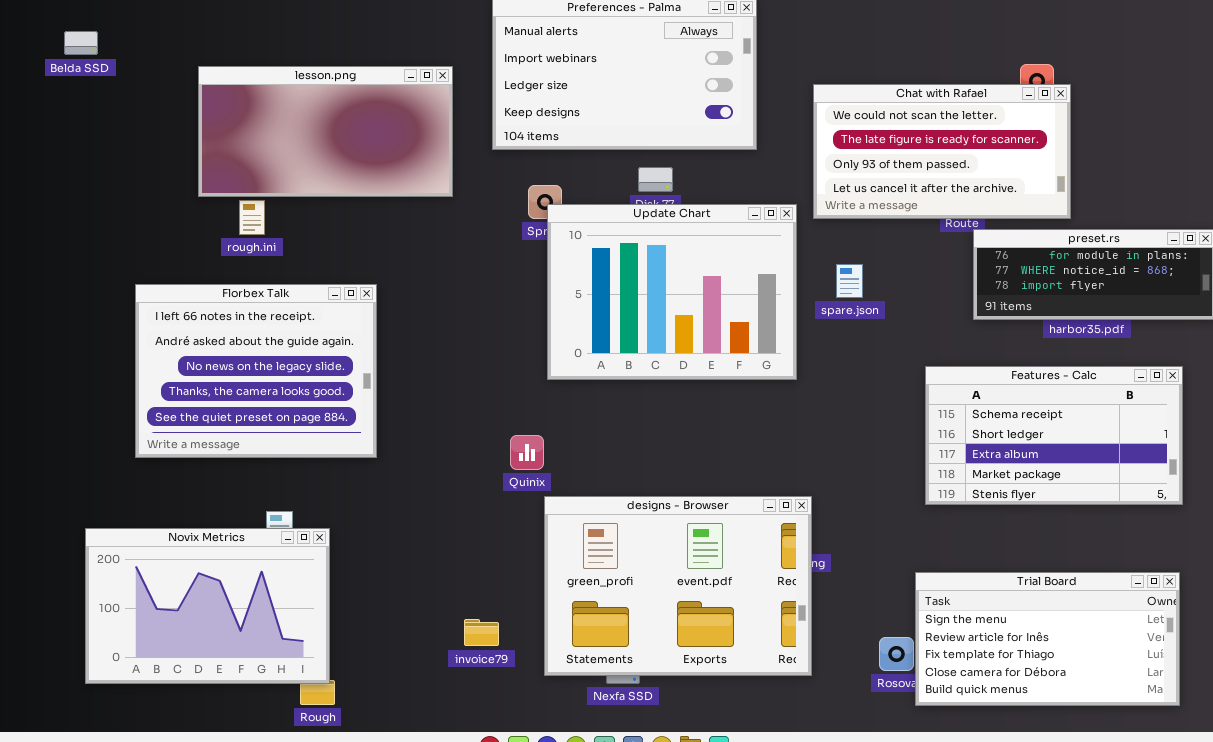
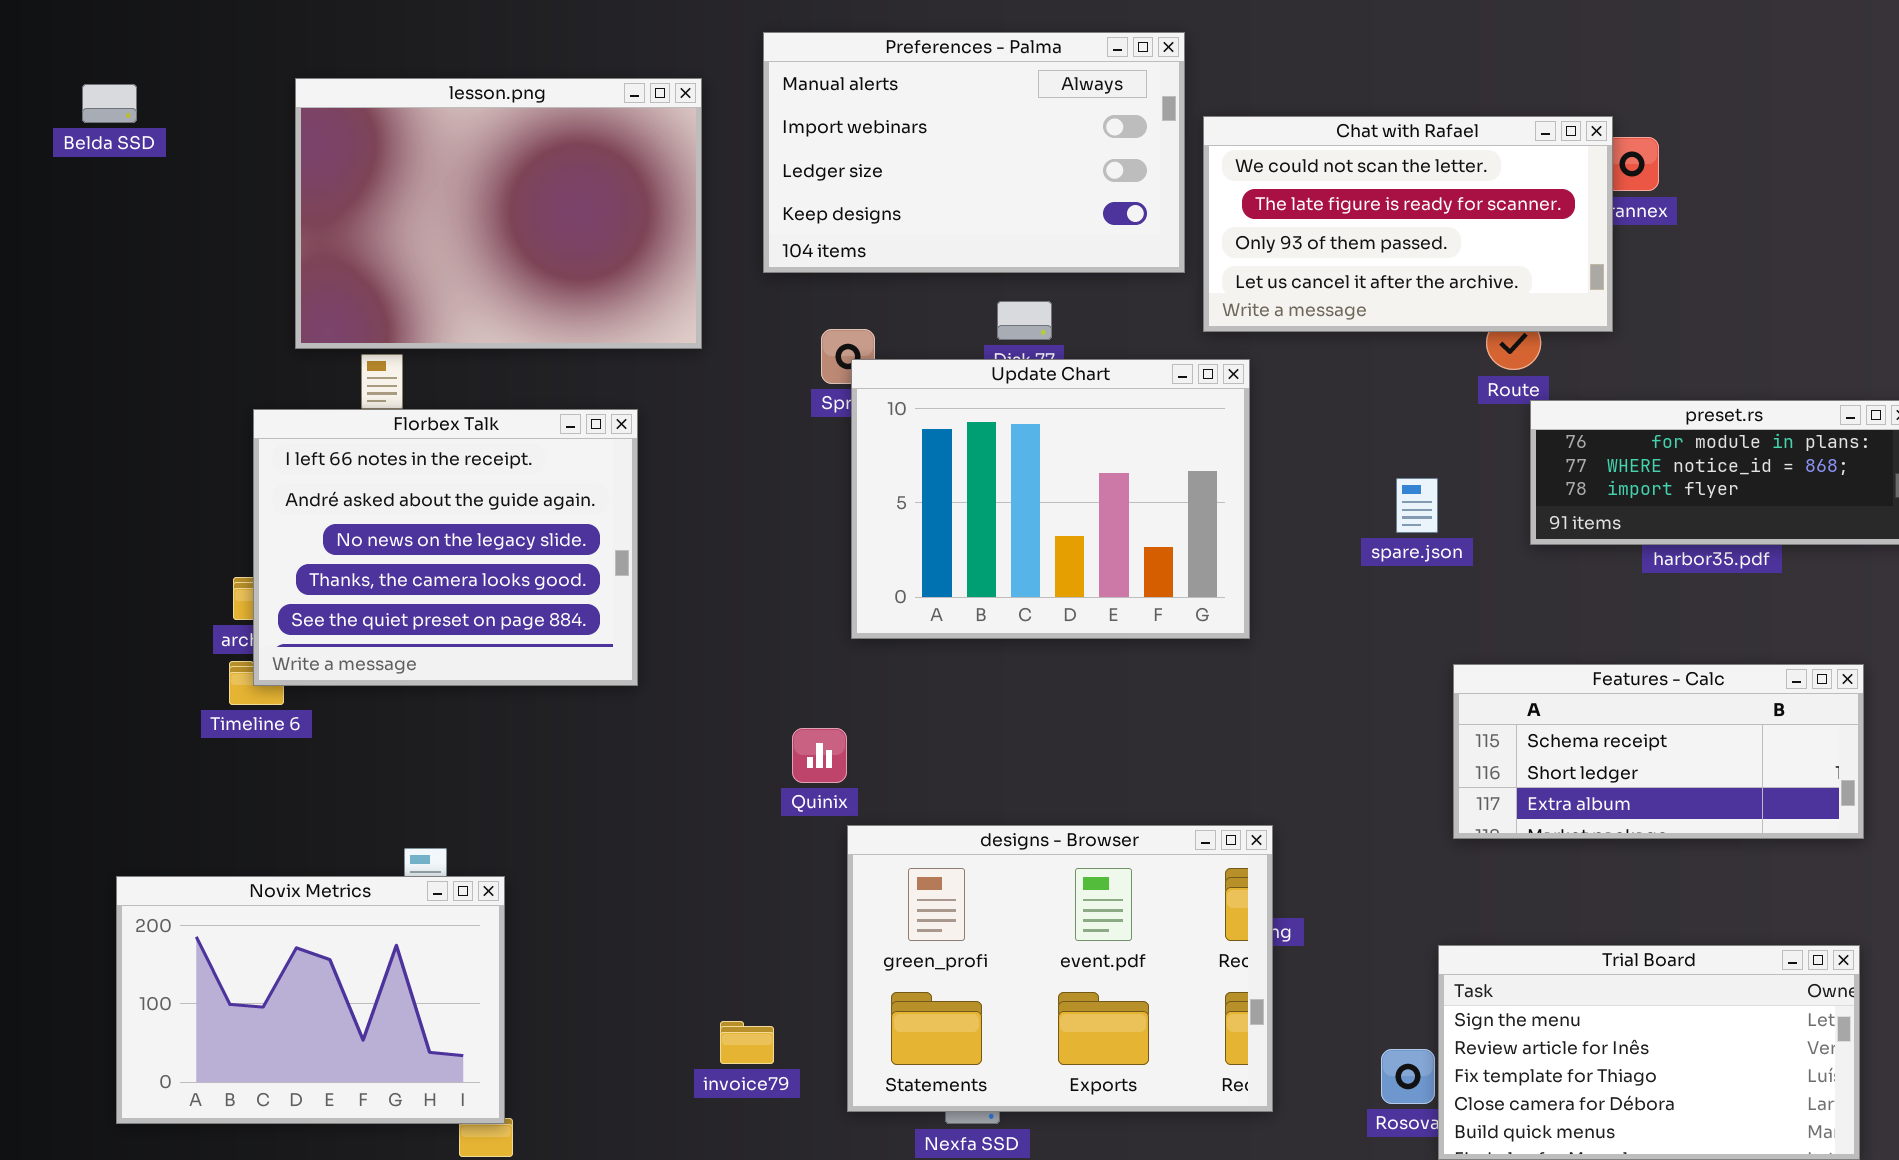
lesson.png: [198,66,453,197] -> [295,78,702,349], resized
Chat with Rafael: [813,84,1071,219] -> [1203,116,1613,332], moved
spare.json: [836,264,863,298] -> [1396,478,1438,533], moved
Florbex Talk: [135,284,377,458] -> [253,409,638,686], moved
Features - Calc: [925,366,1183,505] -> [1453,664,1864,839], resized

